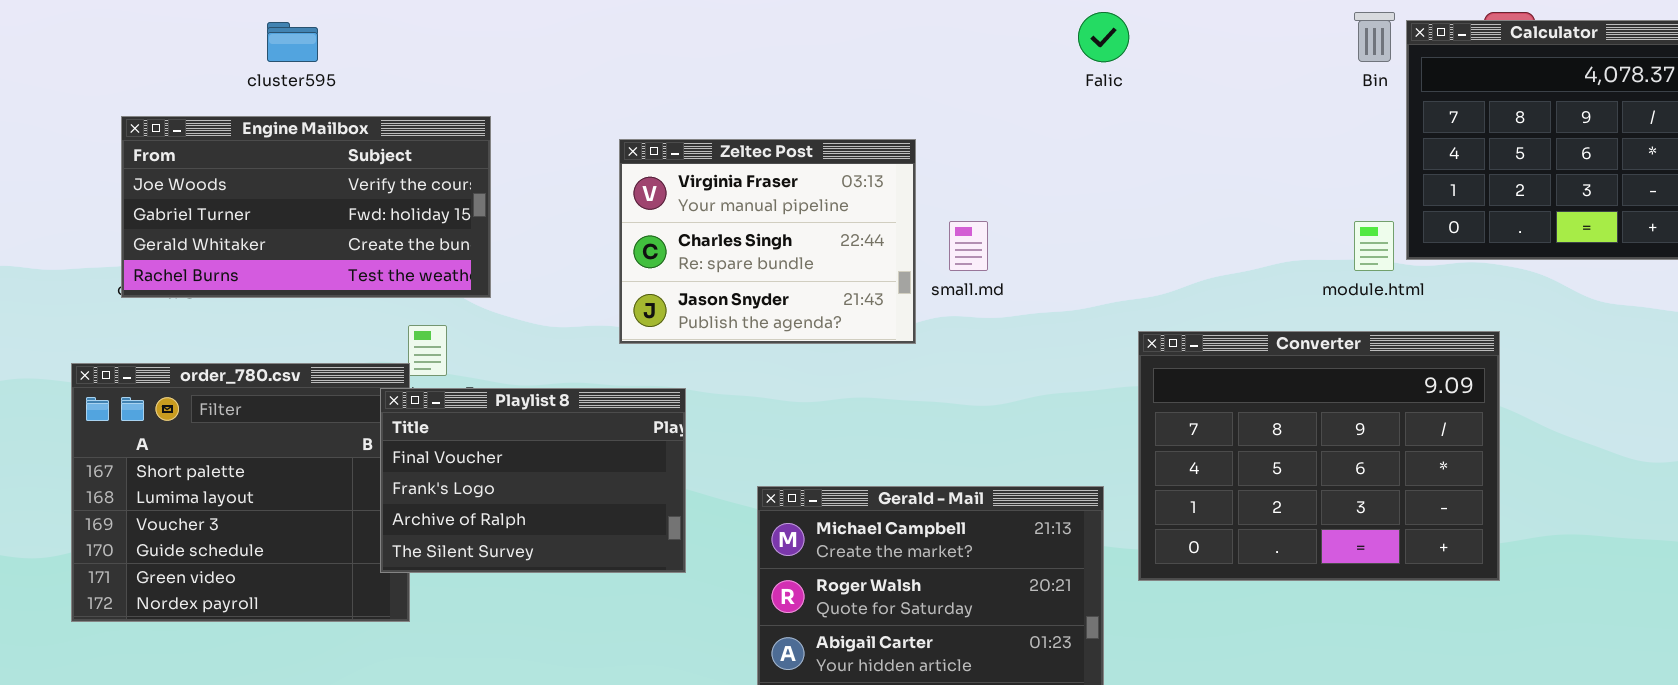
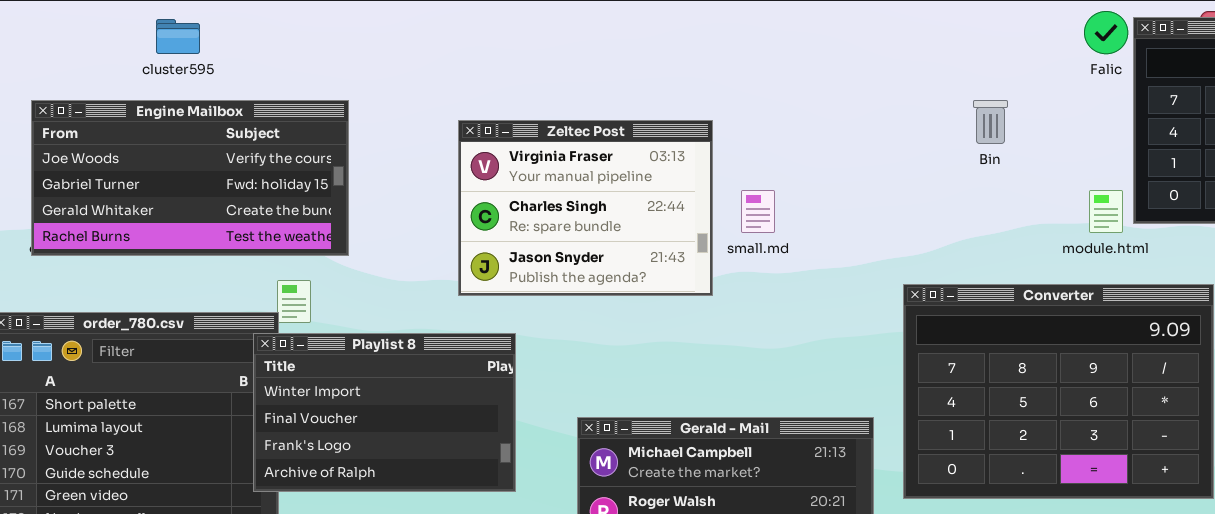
Falic: [1078,12,1129,62] -> [1084,11,1128,54], moved
Bin: [1354,12,1395,62] -> [973,100,1008,144], moved
Playlist 8: [380,388,686,573] -> [253,333,516,492], scrolled up 1 row

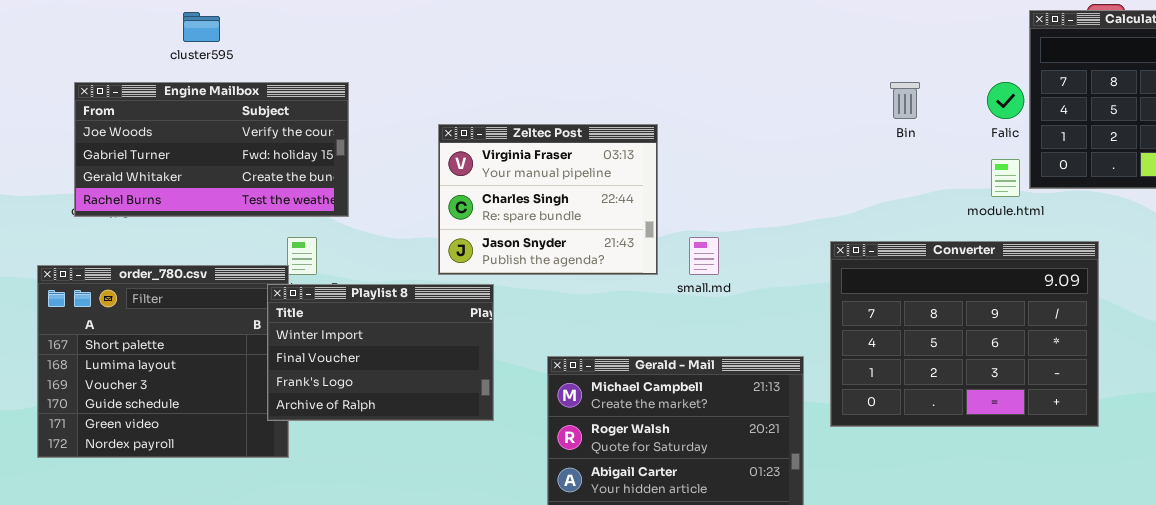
Falic: [1084,11,1128,54] -> [987,82,1024,119], moved
Zeltec Post: [458,120,713,296] -> [438,124,658,275], moved
small.md: [741,190,775,233] -> [689,237,719,275], moved

